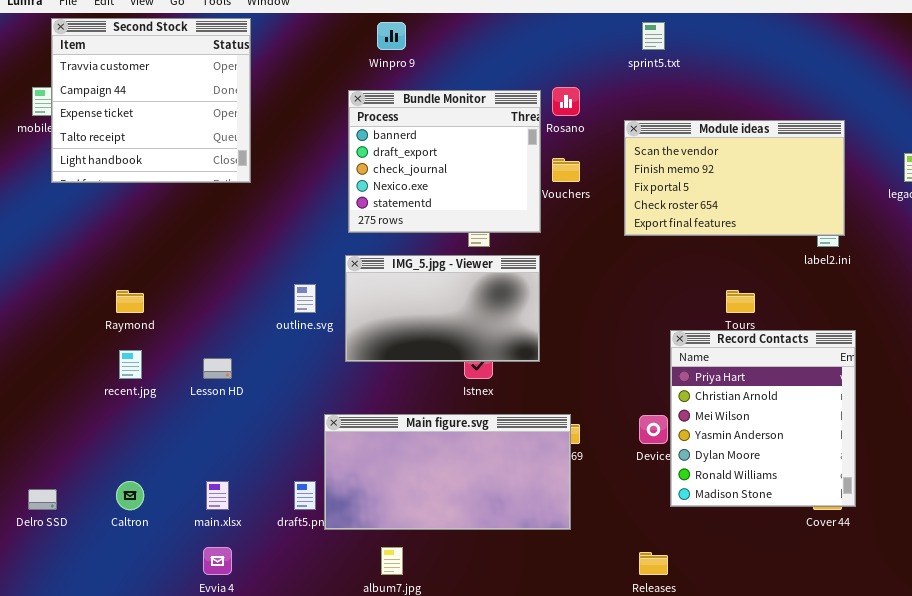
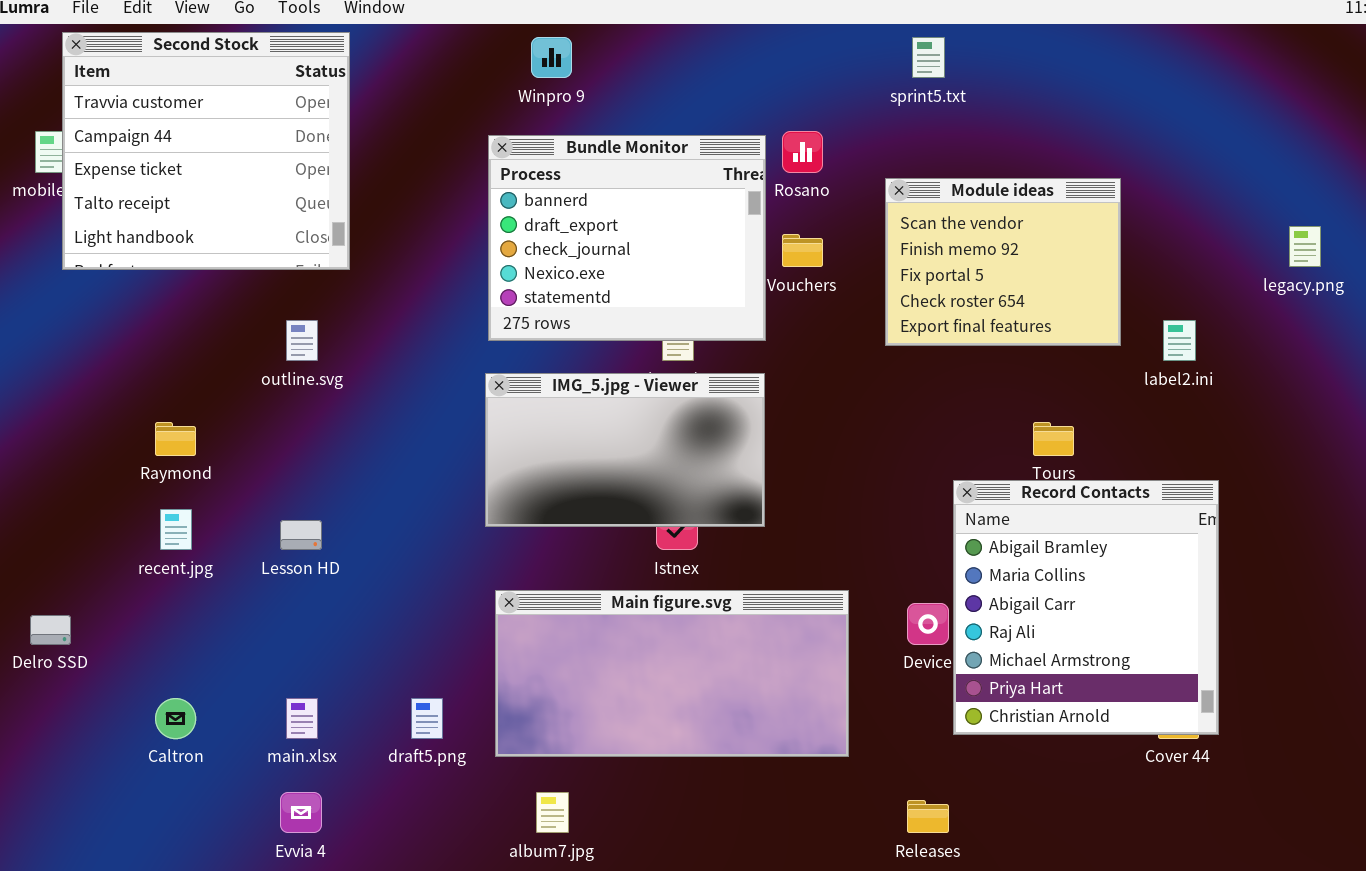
Module ideas: [624,120,845,236] -> [885,178,1121,346], resized
outline.svg: [294,284,316,313] -> [286,320,318,361], moved
Record Contacts: [670,330,856,507] -> [953,480,1219,735], scrolled up 5 rows
Main figure.svg: [324,414,571,530] -> [495,590,849,757], moved
Delro SSD: [28,489,57,510] -> [30,615,71,645], moved

